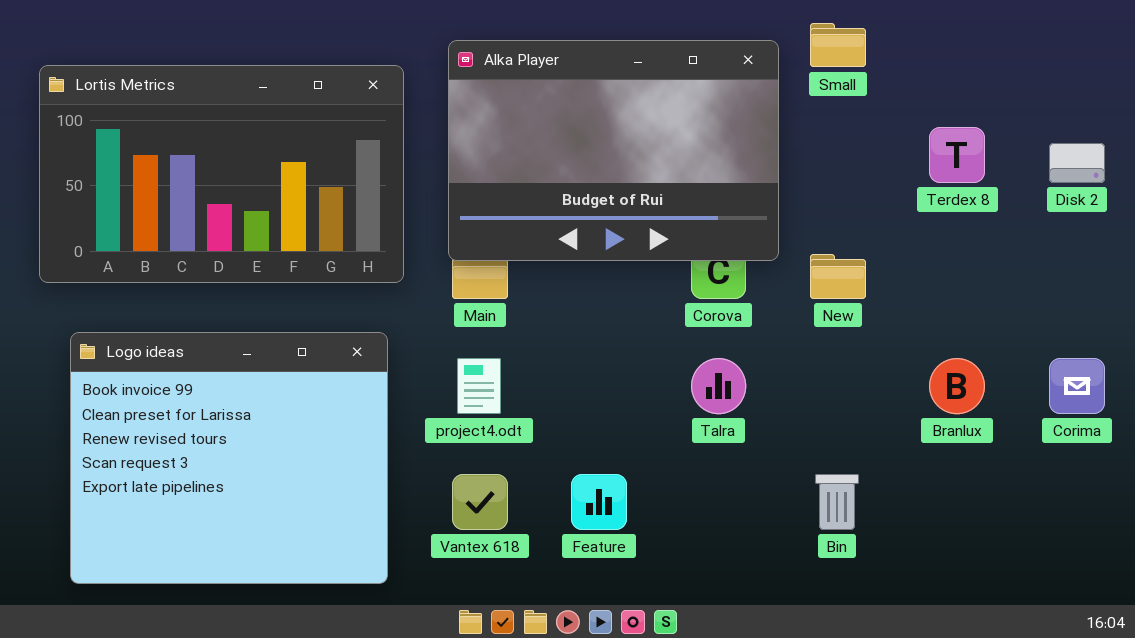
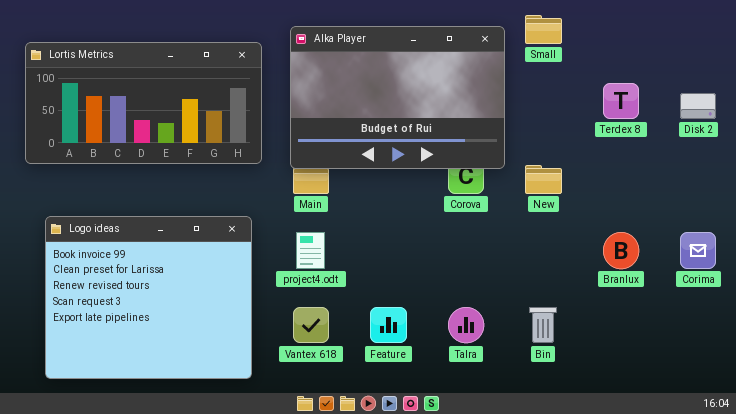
Lortis Metrics: [39,65,404,283] -> [25,42,262,164], resized
Talra: [691,358,746,414] -> [448,307,484,343], moved

